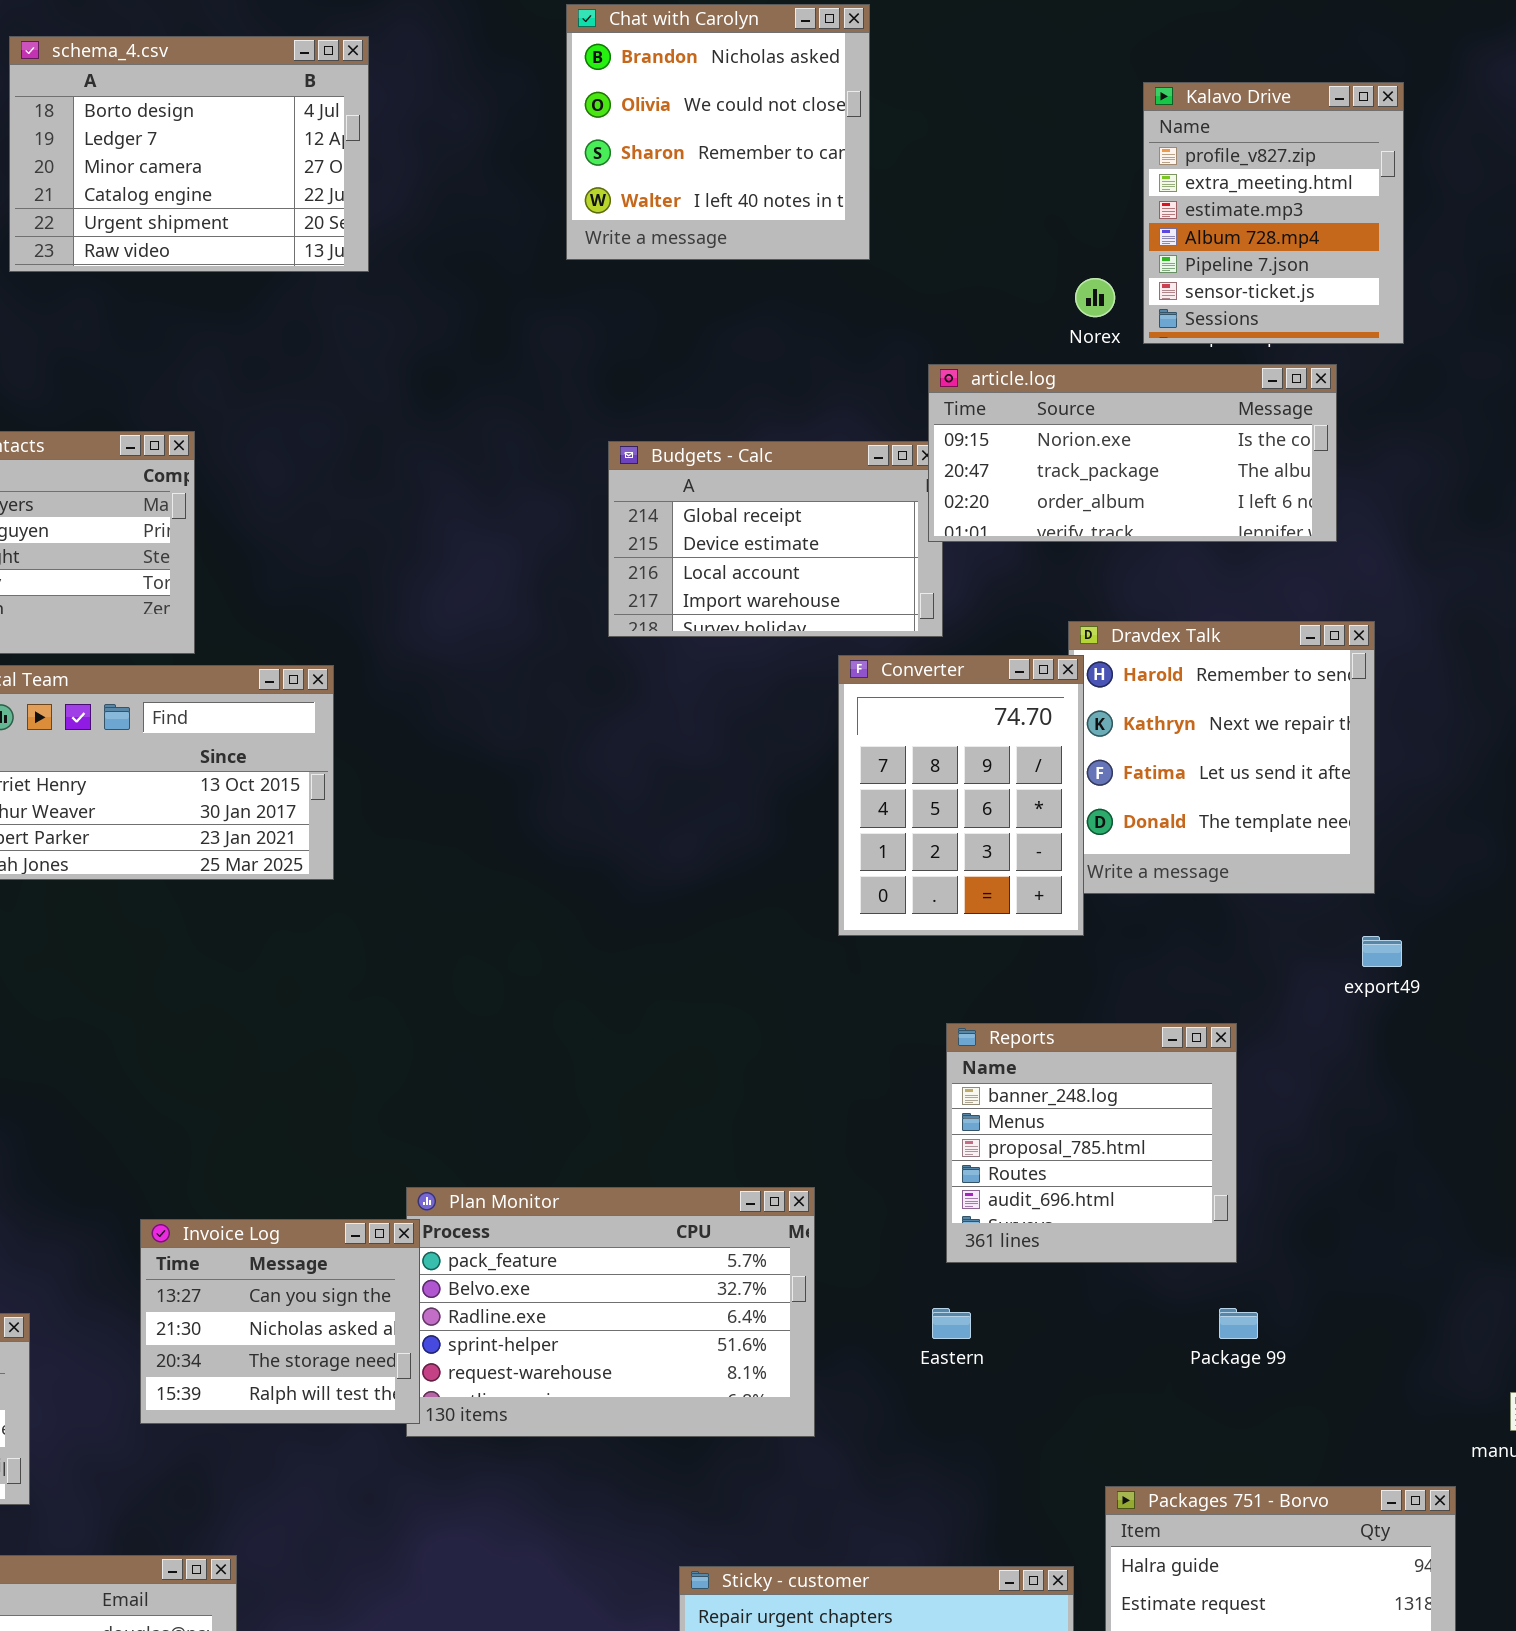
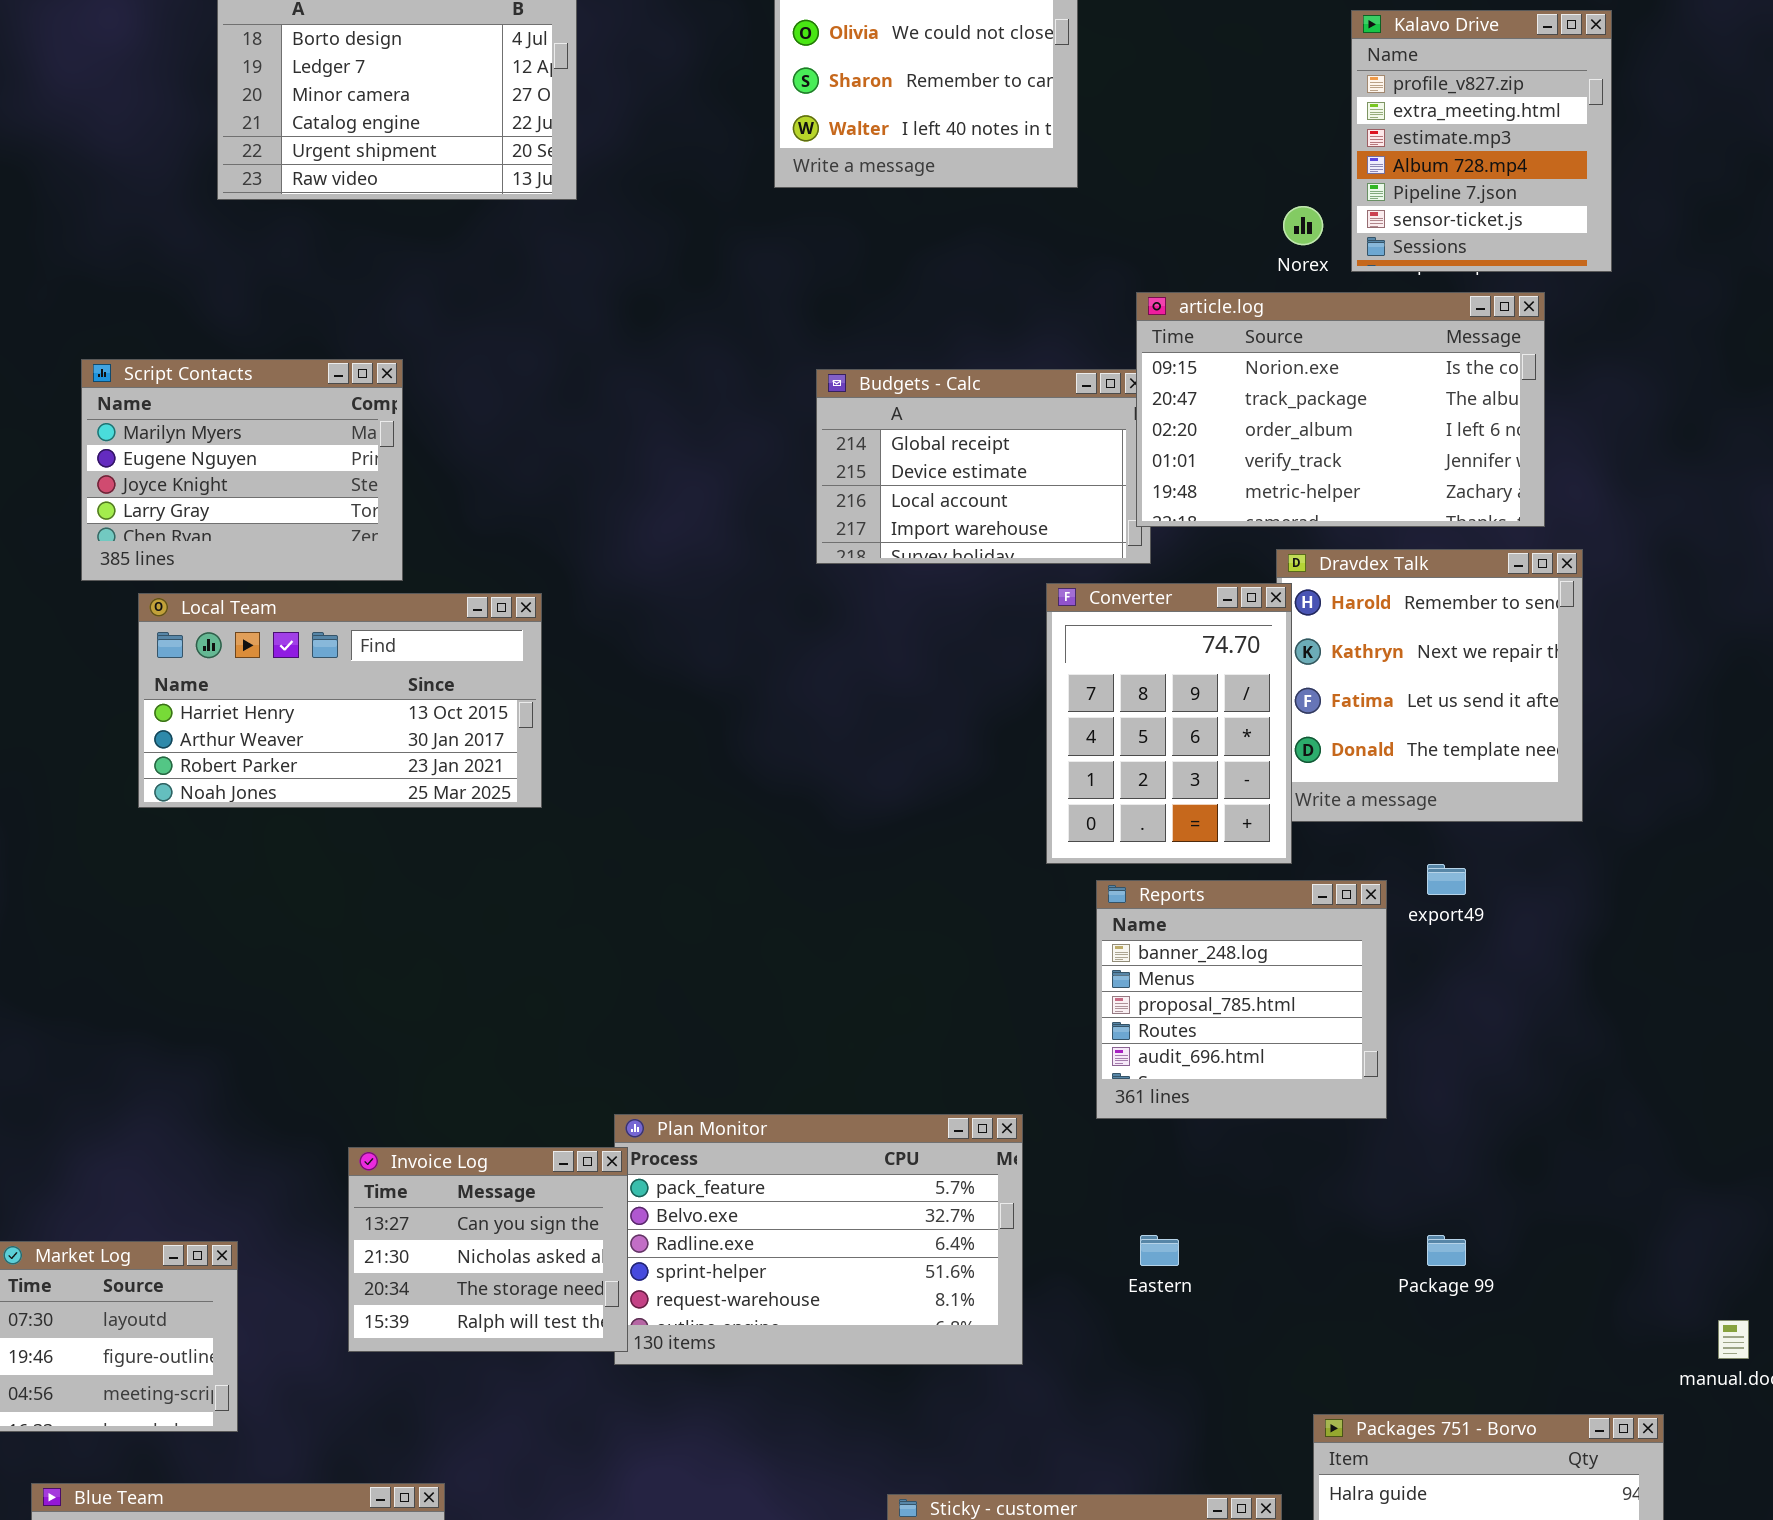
article.log: [928,364,1337,542] -> [1136,292,1545,527], resized
export49: [1362,936,1402,967] -> [1427,864,1466,895], moved
Reports: [946,1023,1237,1263] -> [1096,880,1387,1119], moved

